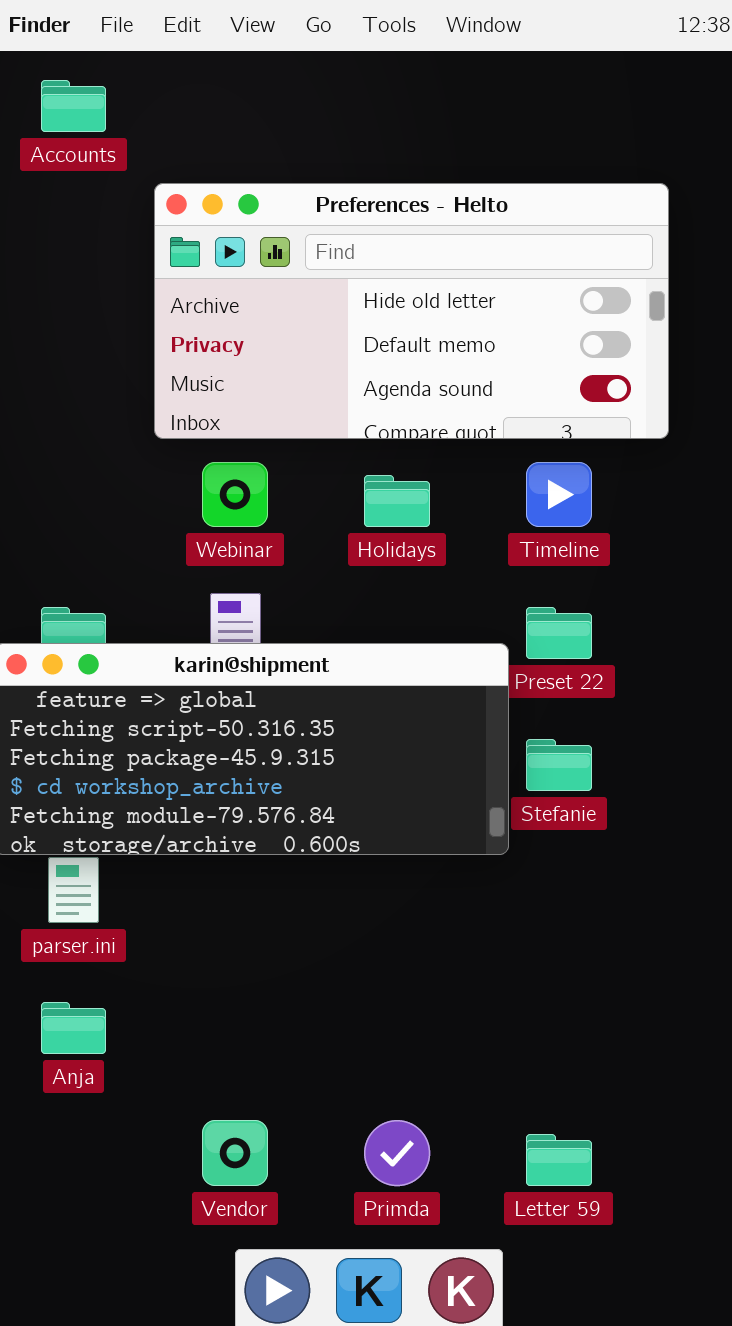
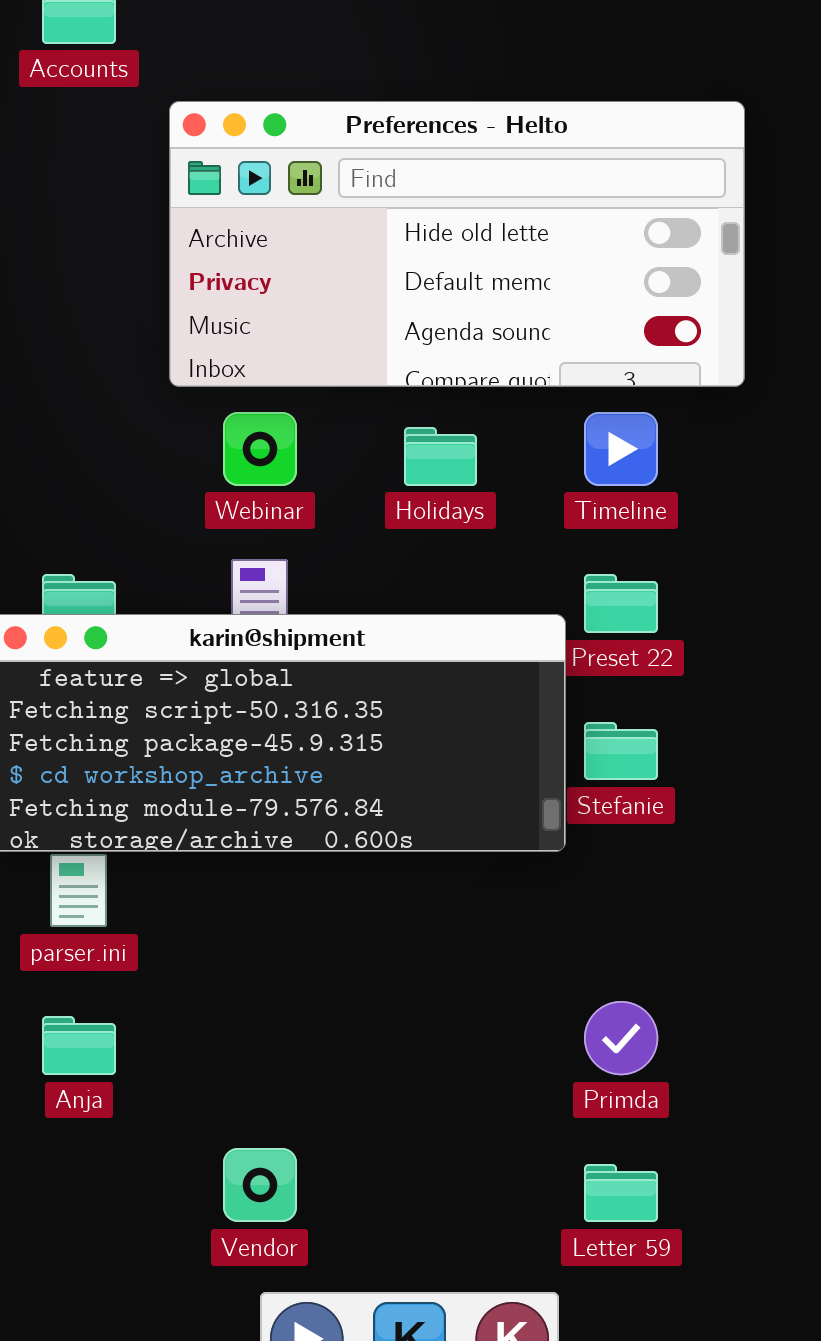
Primda: [364,1120,430,1186] -> [584,1001,658,1075], moved

